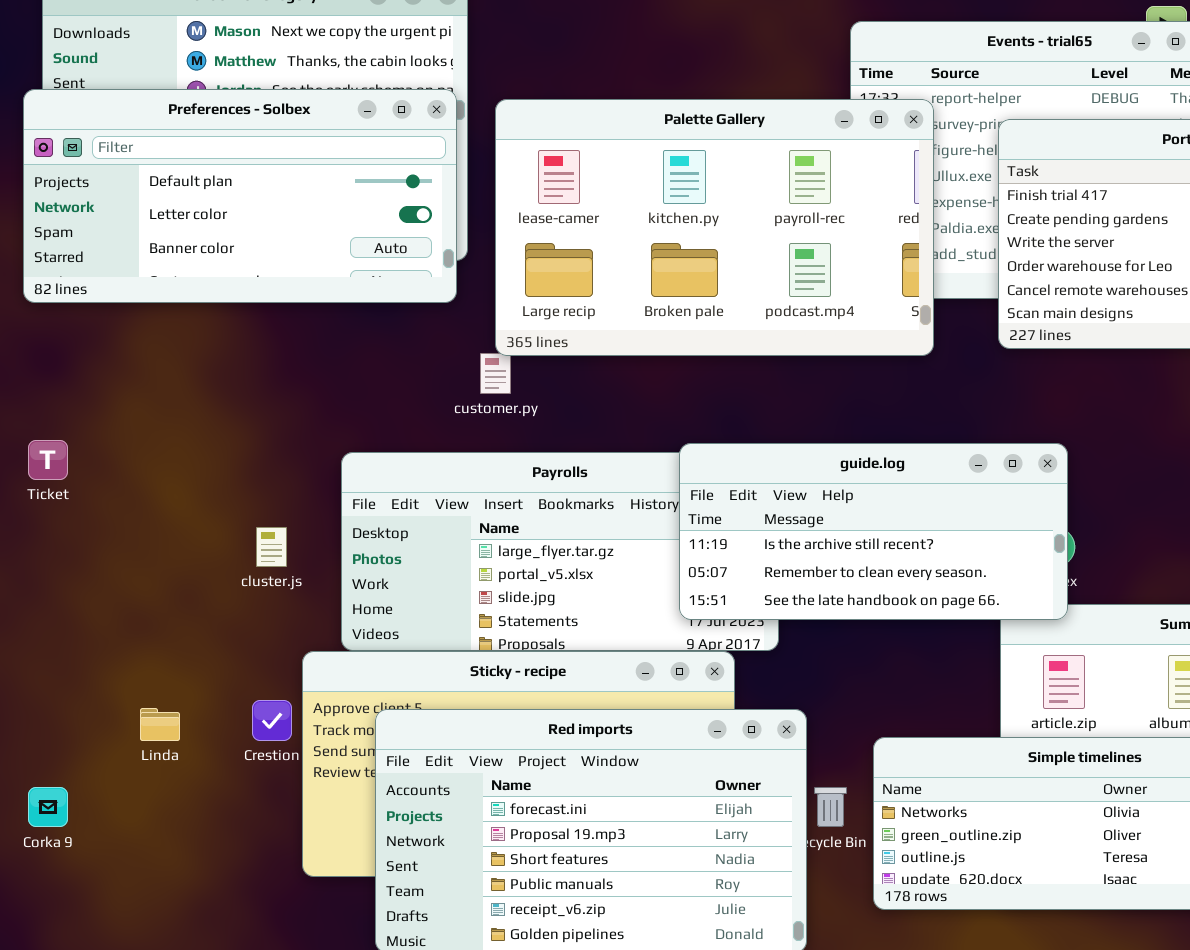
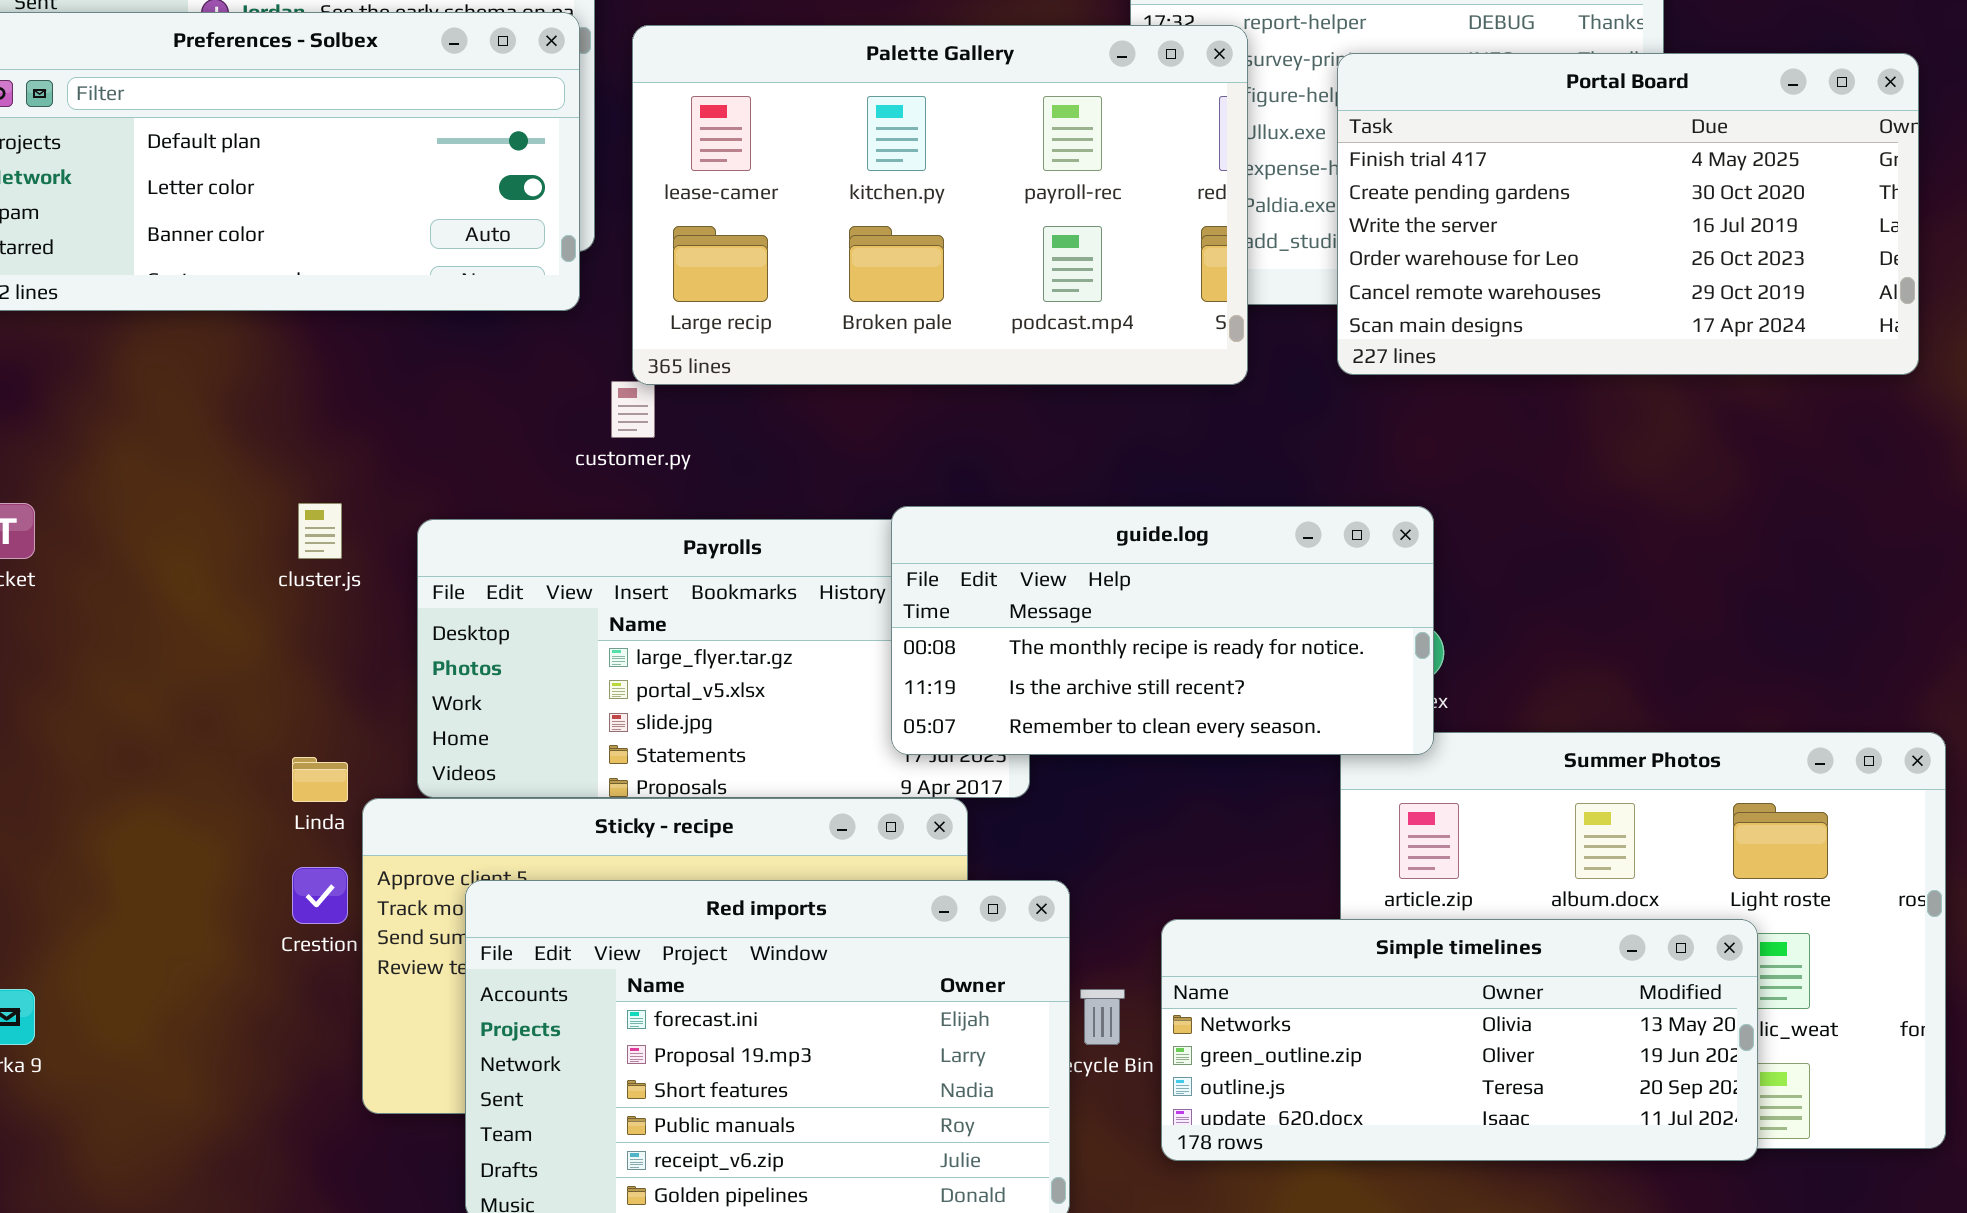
guide.log: [679,443,1068,620] -> [891,506,1434,755], scrolled up 1 row
cluster.js: [256,527,287,567] -> [298,503,342,559], moved
Linda: [140,708,180,741] -> [292,757,348,802], moved

